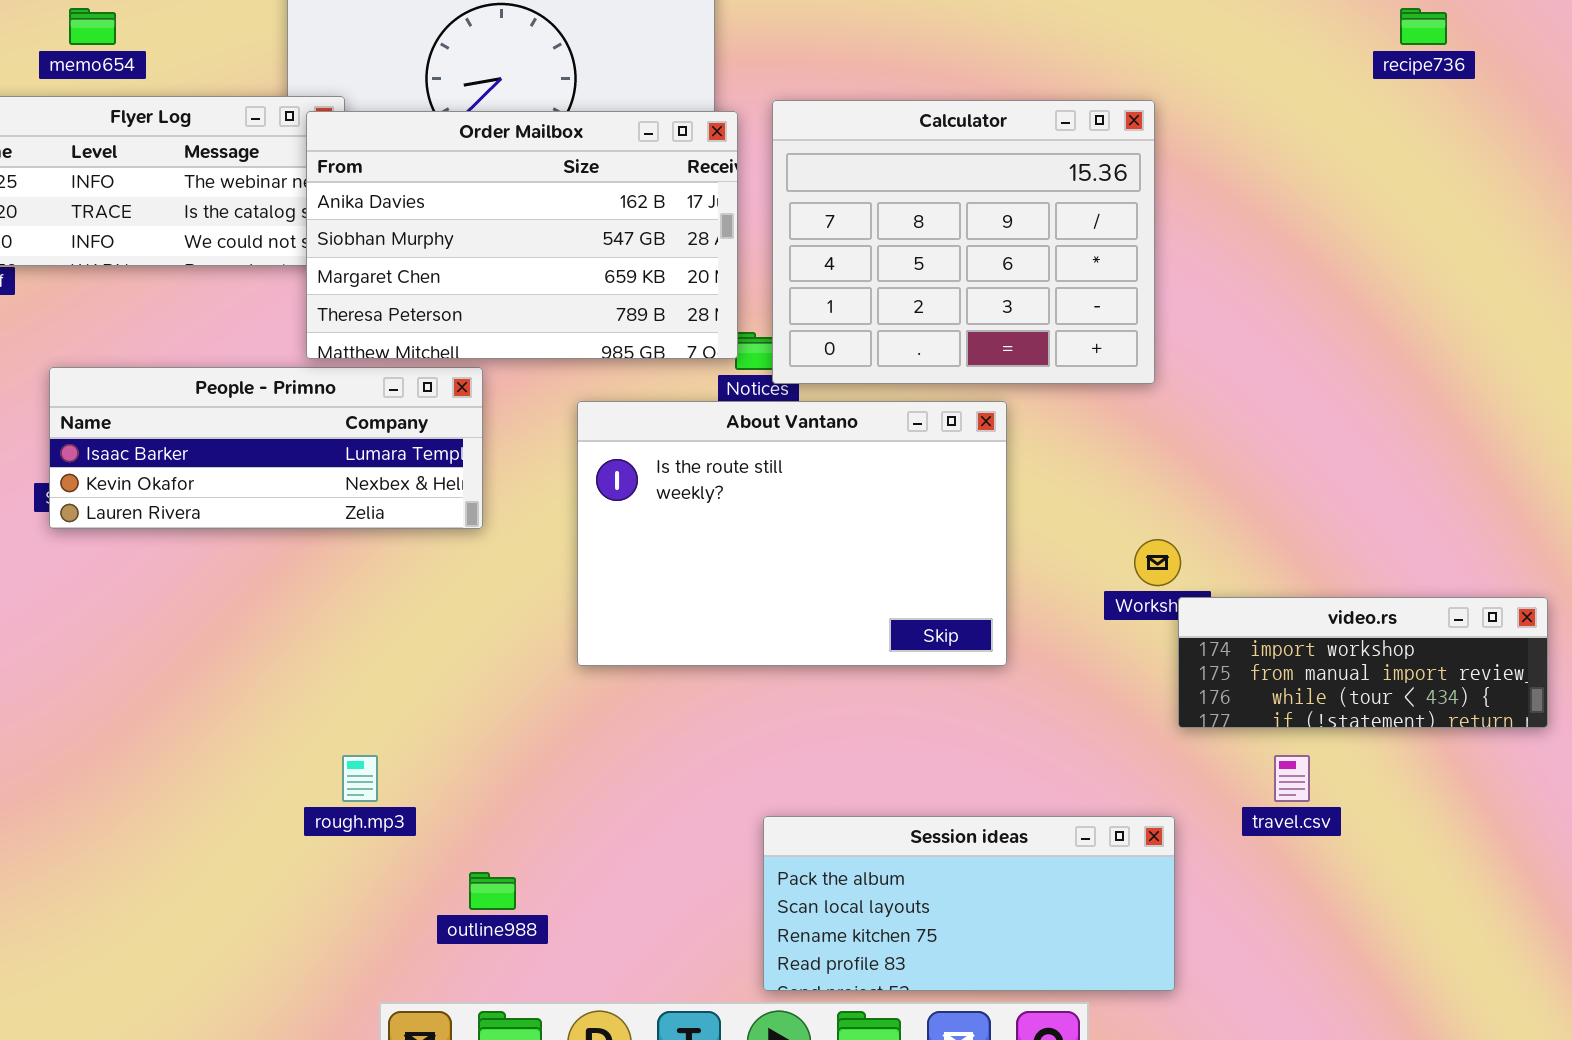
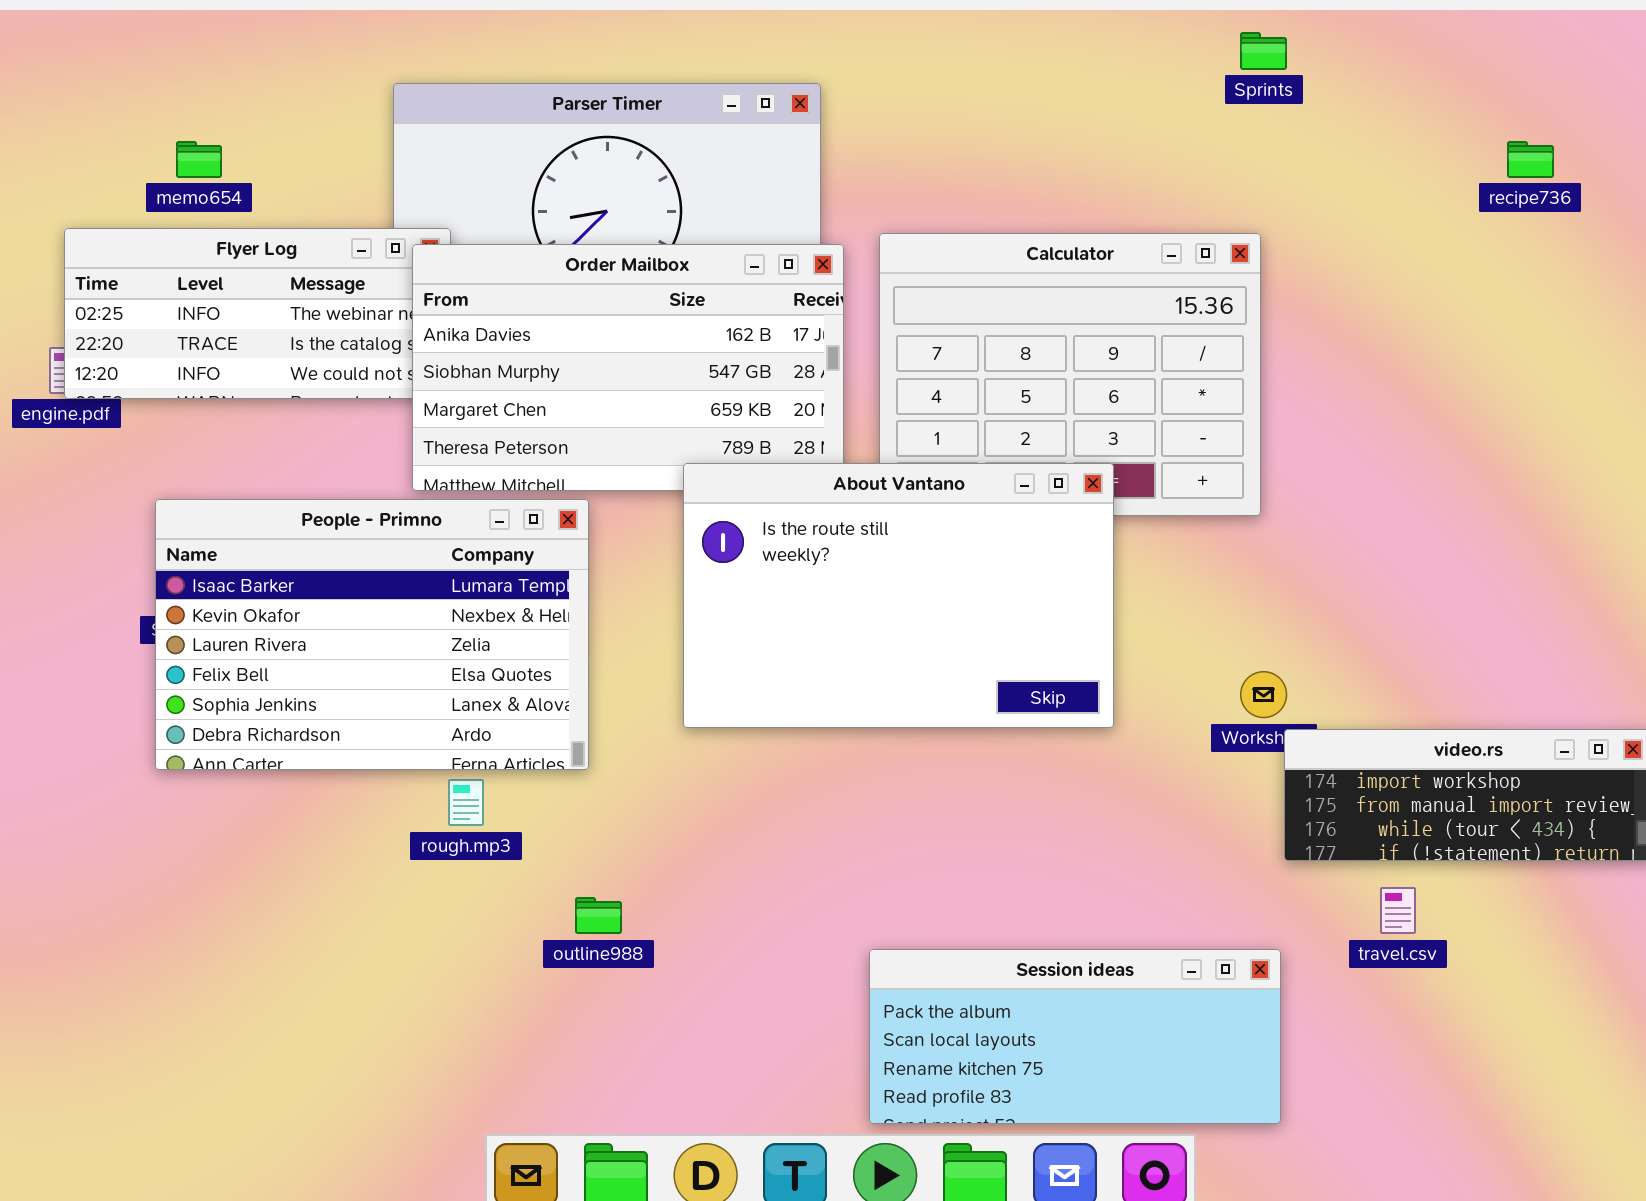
People - Primno: [49,367,483,529] -> [155,499,589,770], resized
About Vantano: [577,401,1007,666] -> [683,463,1114,728], moved
rough.mp3: [342,755,378,802] -> [448,779,484,826], moved
outline988: [469,872,516,910] -> [575,897,622,934], moved

